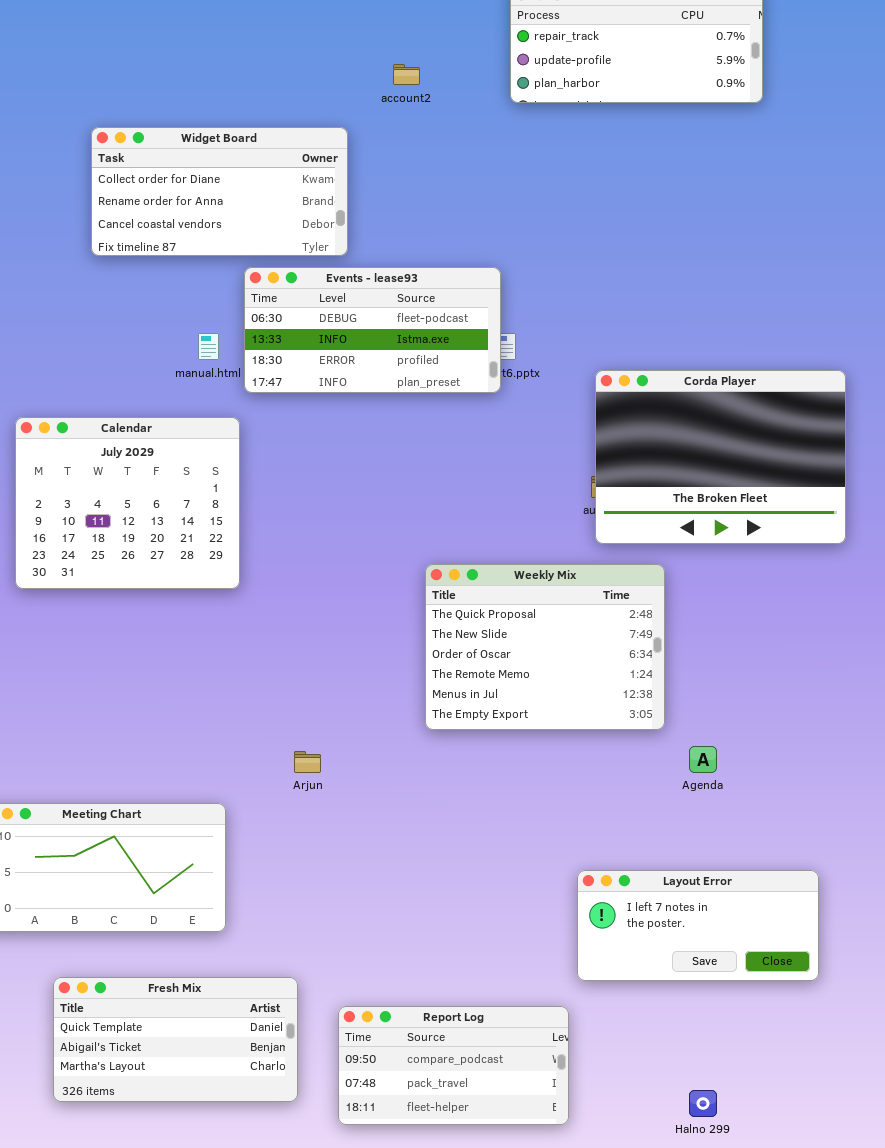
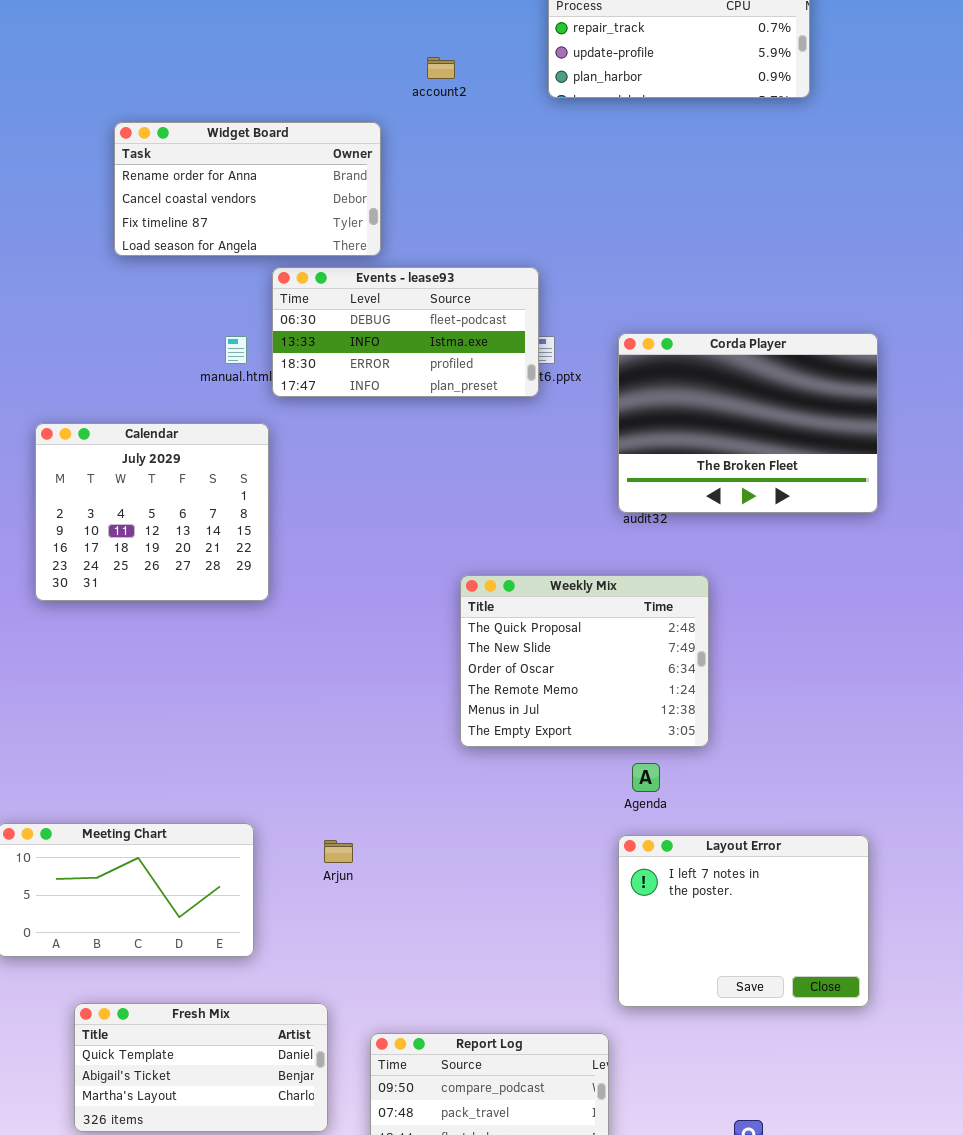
Widget Board: [91,127,348,256] -> [114,122,381,256], scrolled down 1 row
Corda Player: [595,370,846,544] -> [618,333,878,513], moved
Agenda: [689,746,717,773] -> [632,763,660,792], moved
Arjun: [294,751,321,773] -> [324,840,353,863], moved
Layout Error: [577,870,819,981] -> [618,835,869,1007], resized

